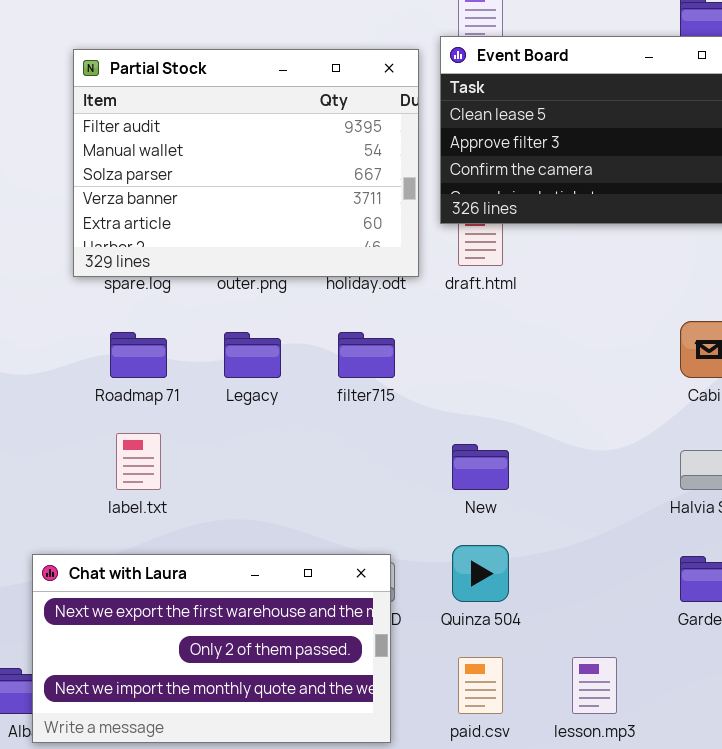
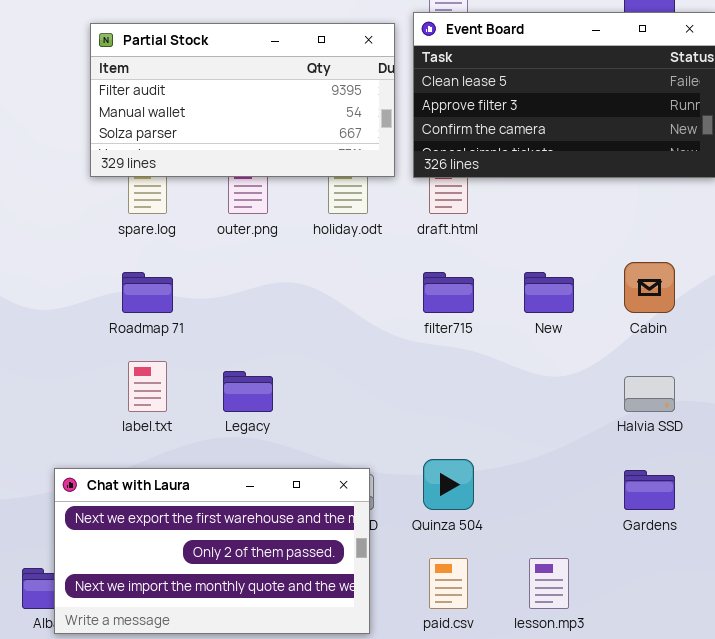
Partial Stock: [73,49,419,277] -> [90,23,395,177], resized
Legacy: [224,332,281,378] -> [223,371,273,412], moved
filter715: [338,332,395,378] -> [423,272,474,313], moved
New: [452,444,509,490] -> [524,272,574,313], moved

